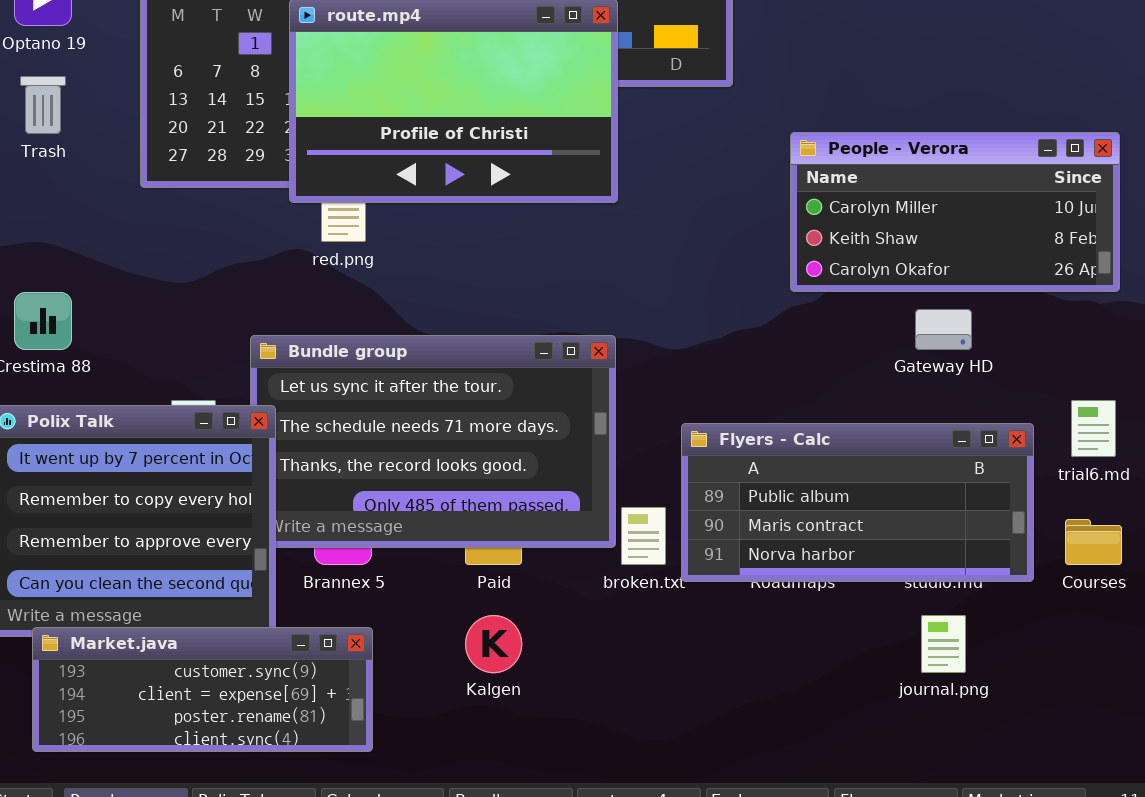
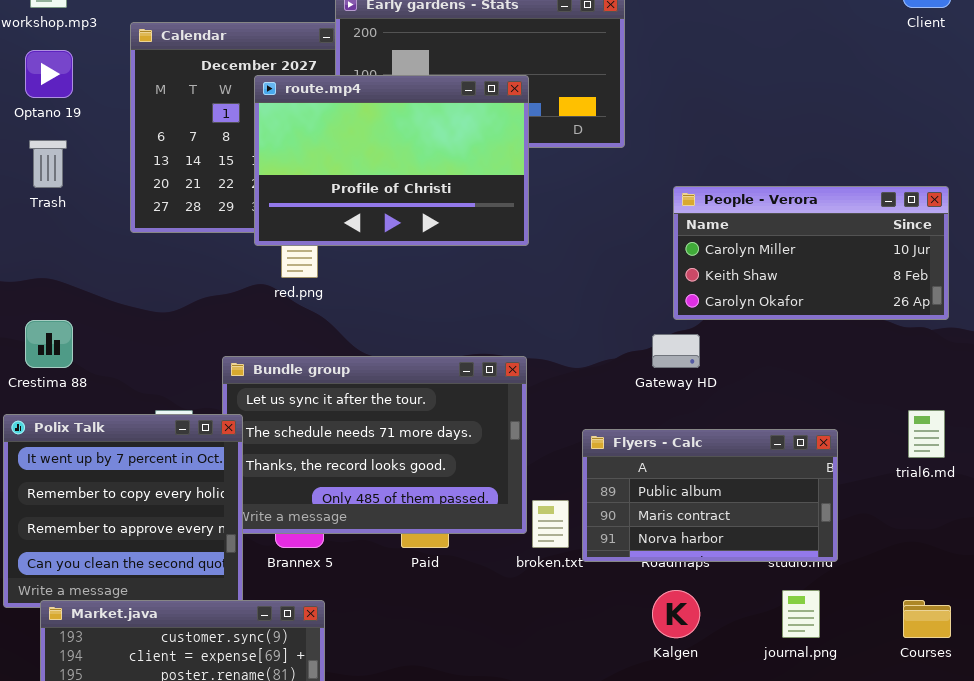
Gateway HD: [915,309,972,350] -> [652,334,700,368], moved
Flyers - Calc: [681,423,1034,582] -> [582,429,838,562], resized
Courses: [1065,519,1122,565] -> [903,600,951,638], moved
Kalgen: [465,615,522,673] -> [652,590,700,638], moved

